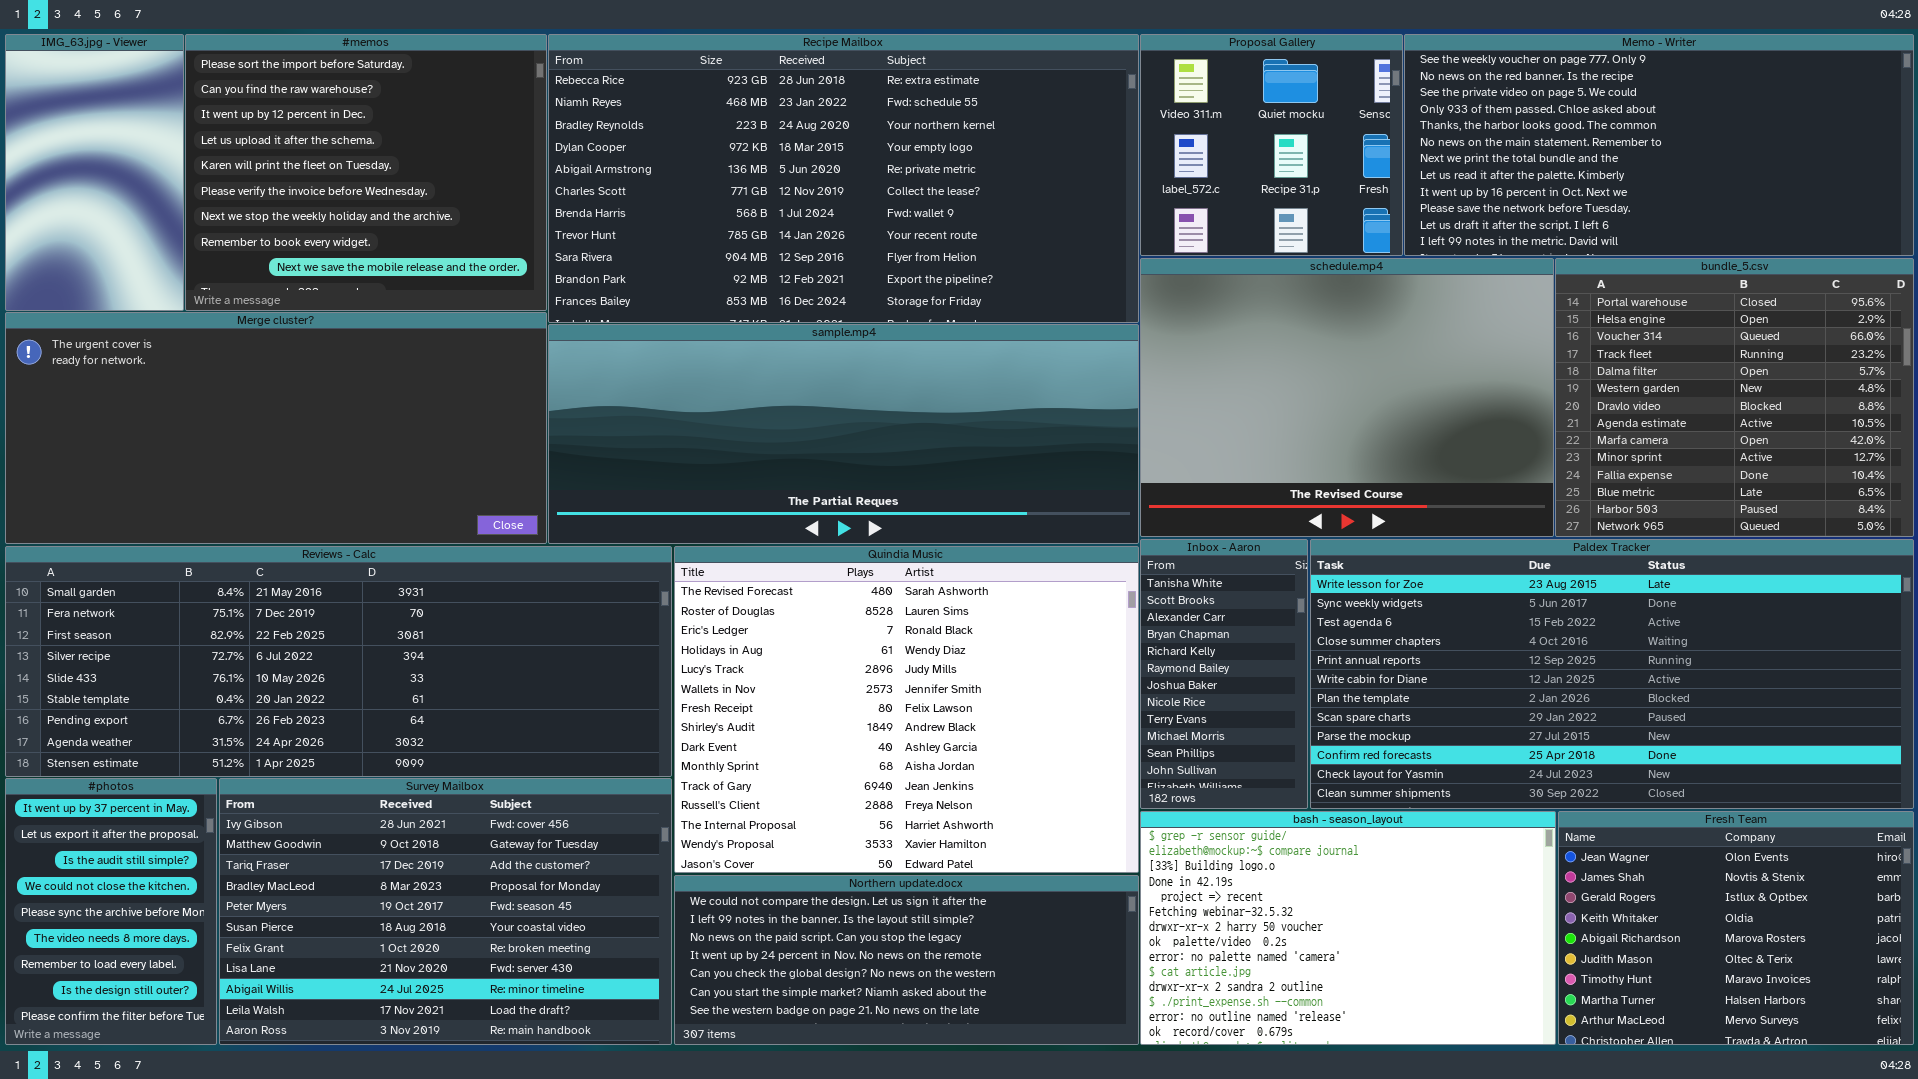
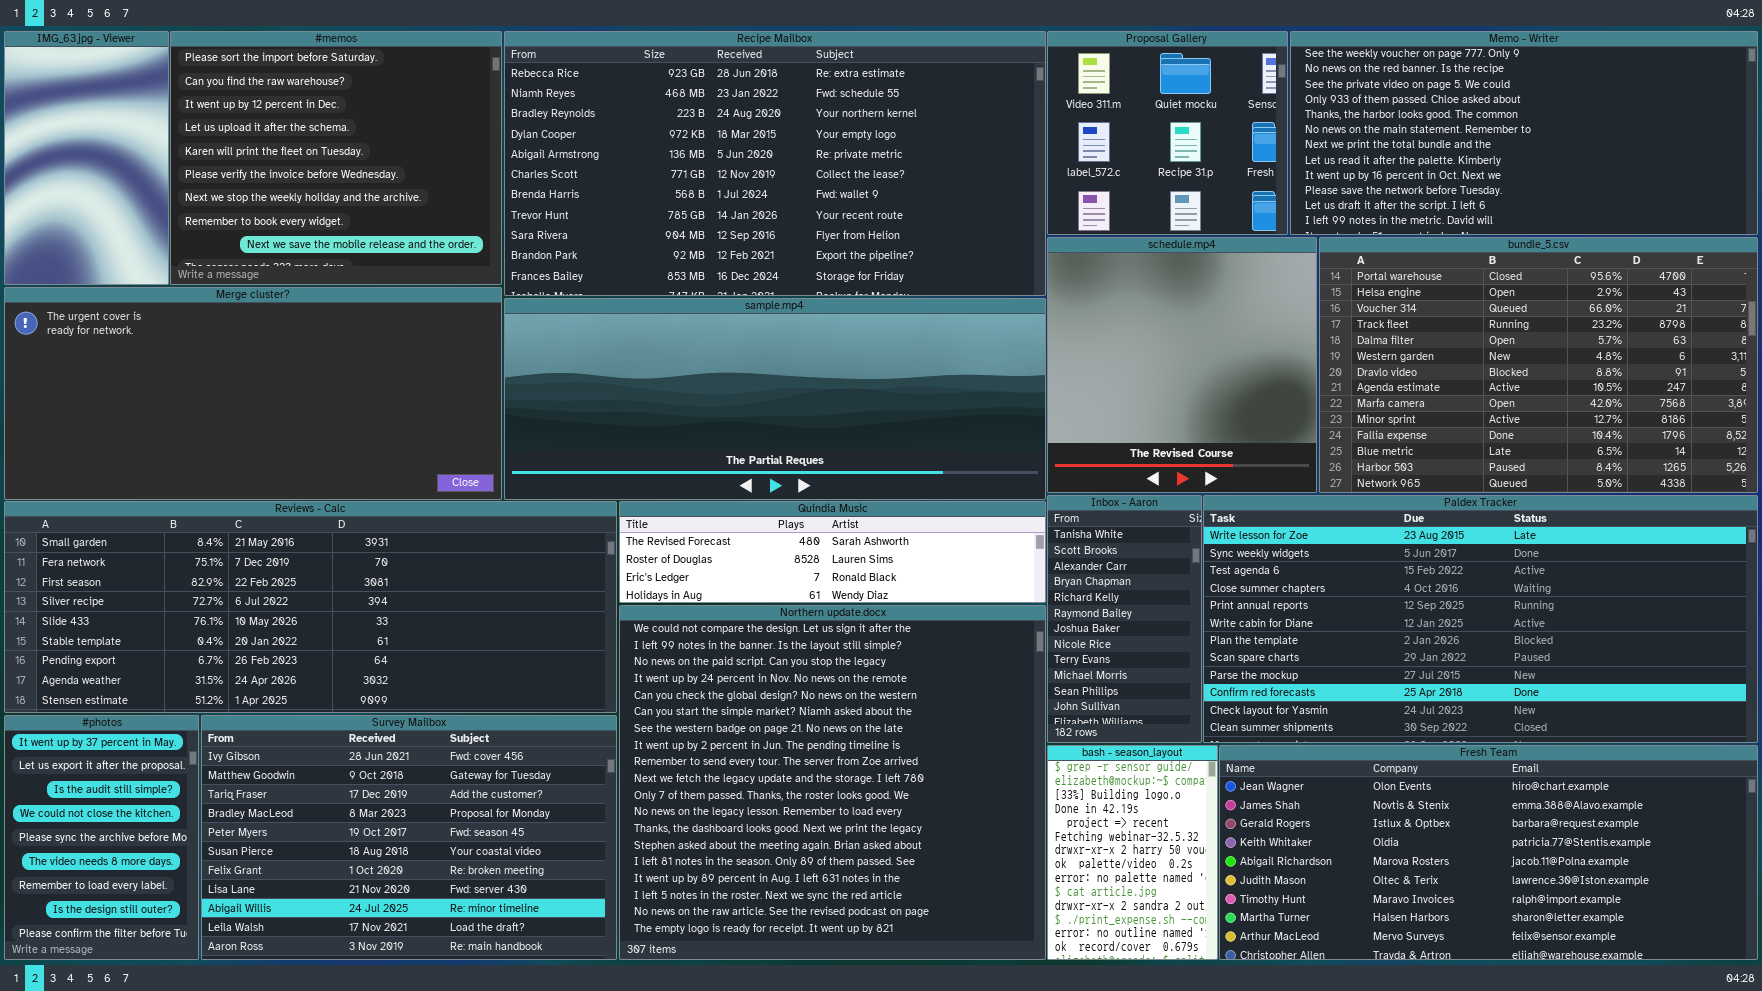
schedule.mp4: [1140,258,1554,537] -> [1047,237,1317,493], resized
bundle_5.csv: [1555,258,1914,537] -> [1319,237,1758,493], resized
Quindia Music: [674,546,1139,873] -> [619,501,1046,603], resized
bash - season_layout: [1140,811,1556,1045] -> [1047,745,1218,960], resized
Fresh Team: [1558,811,1914,1045] -> [1219,745,1758,960], resized
Northern update.docx: [674,875,1139,1045] -> [619,605,1046,960], resized

